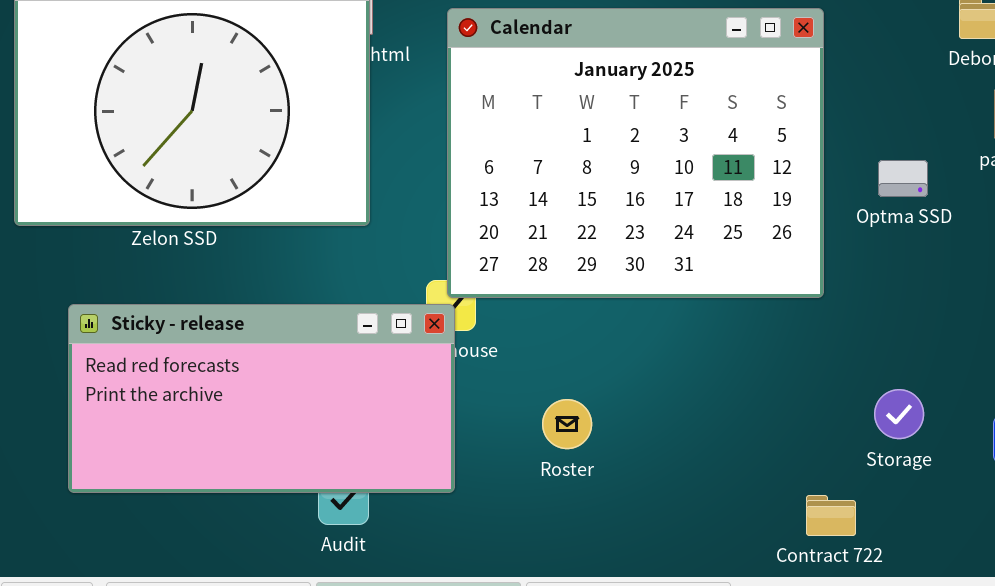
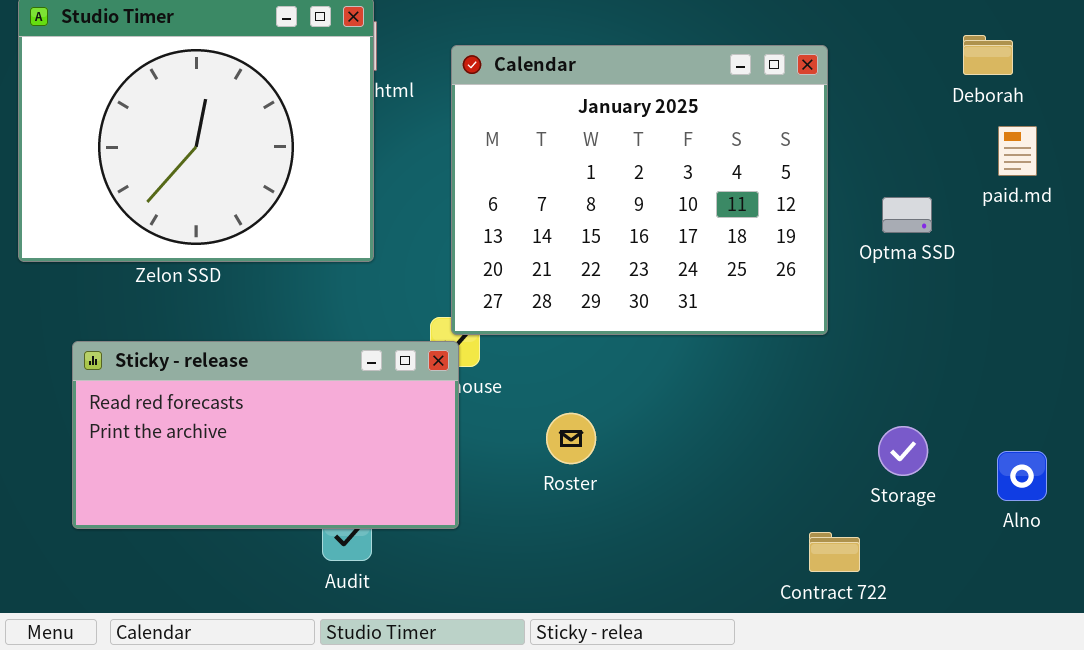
Roster: [542,399,592,449] -> [546,413,596,464], moved

